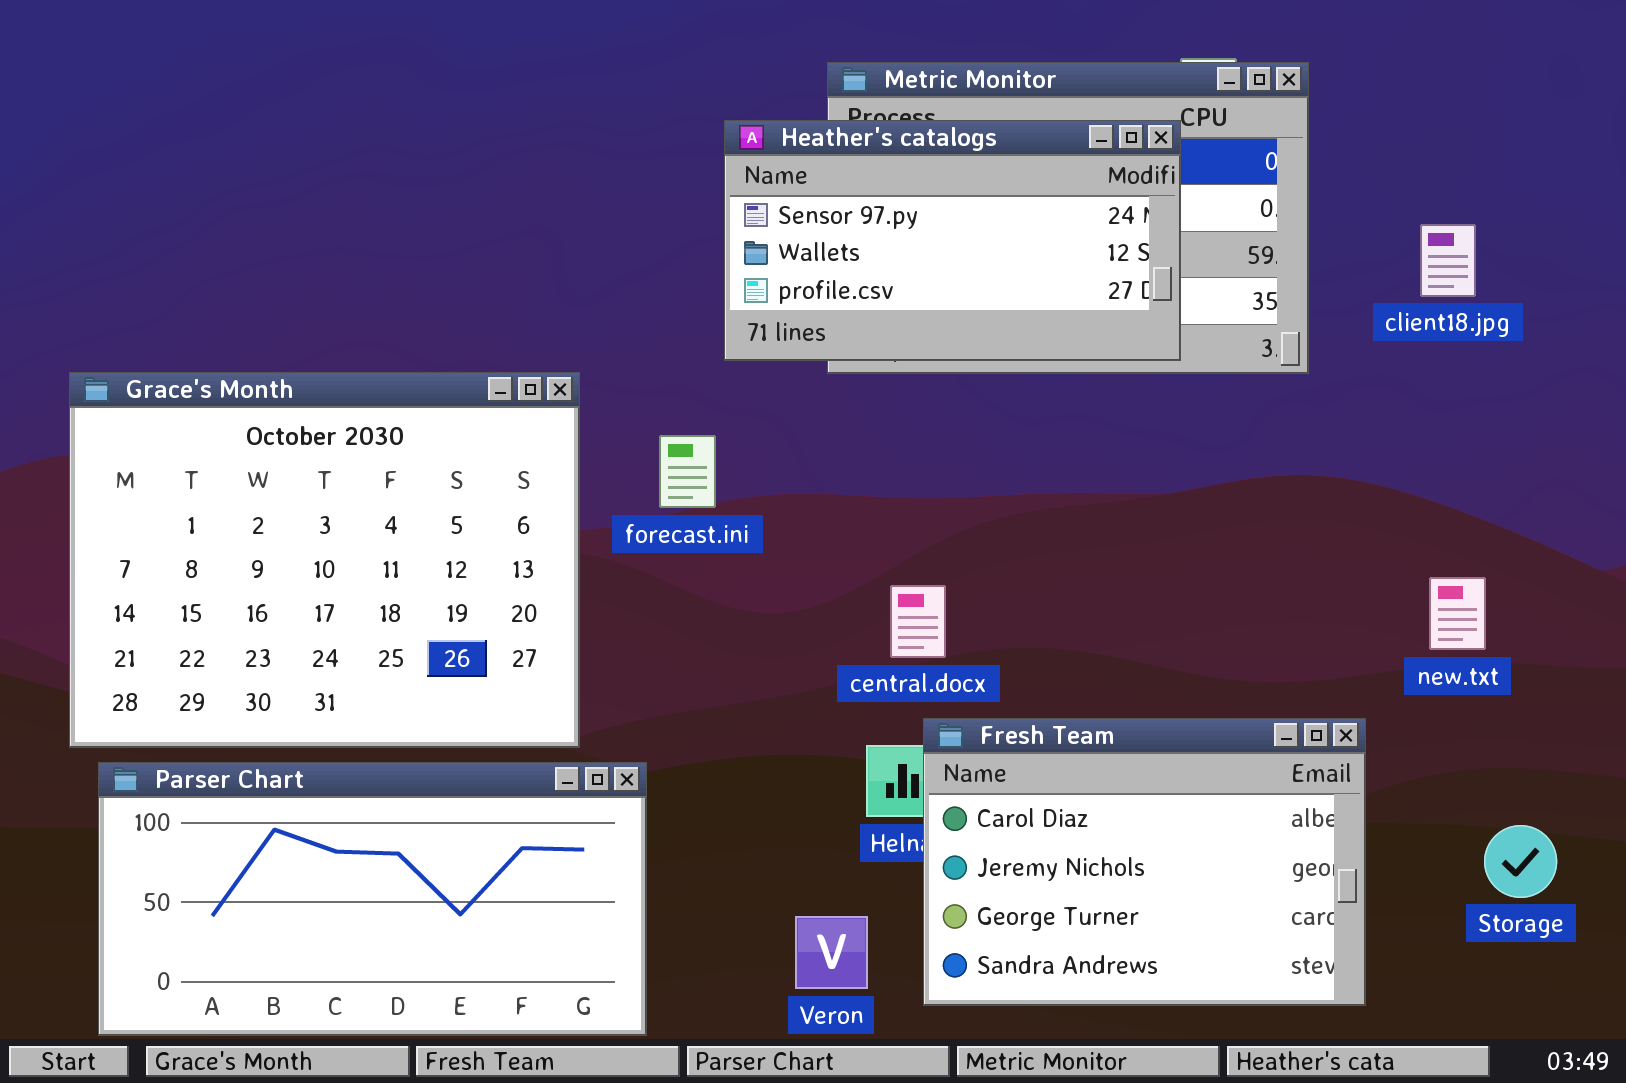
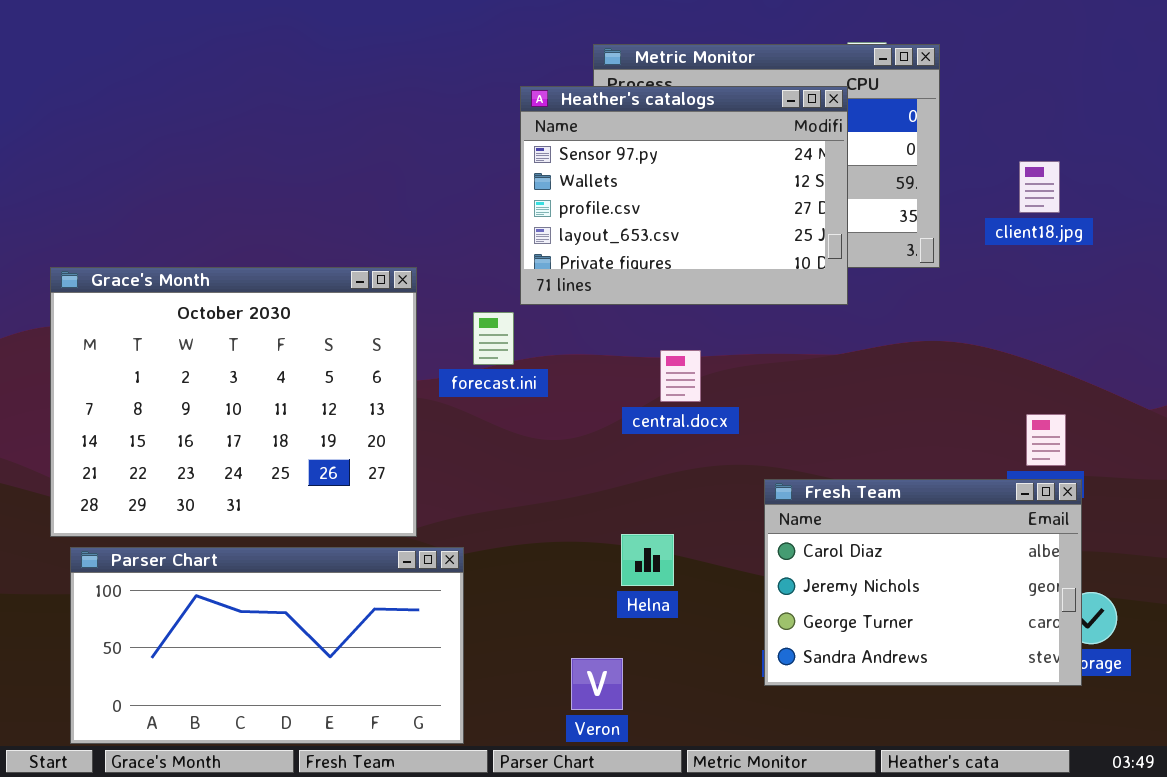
Heather's catalogs: [724,120,1181,361] -> [520,86,848,305], resized
central.docx: [890,585,946,658] -> [660,350,701,402], moved
Fresh Team: [923,718,1366,1006] -> [764,479,1082,686], moved

